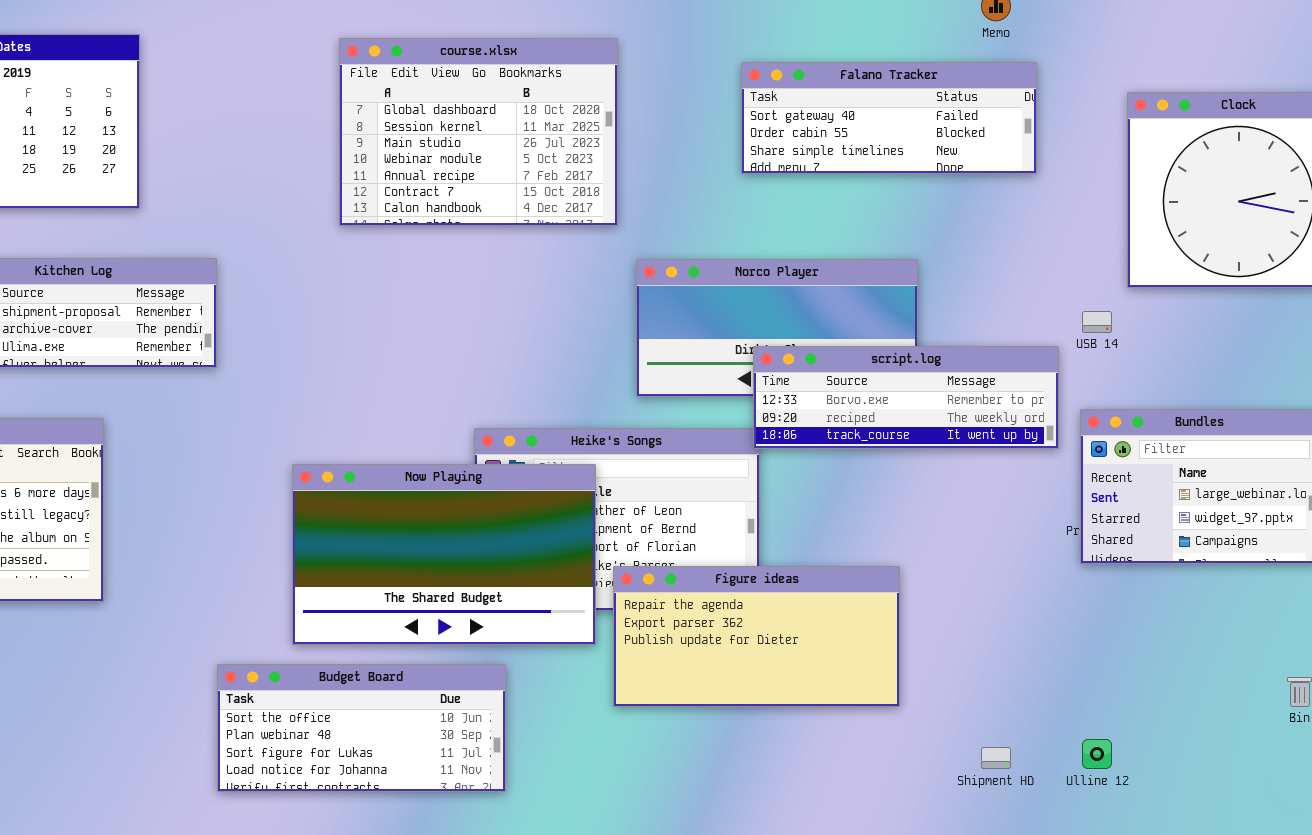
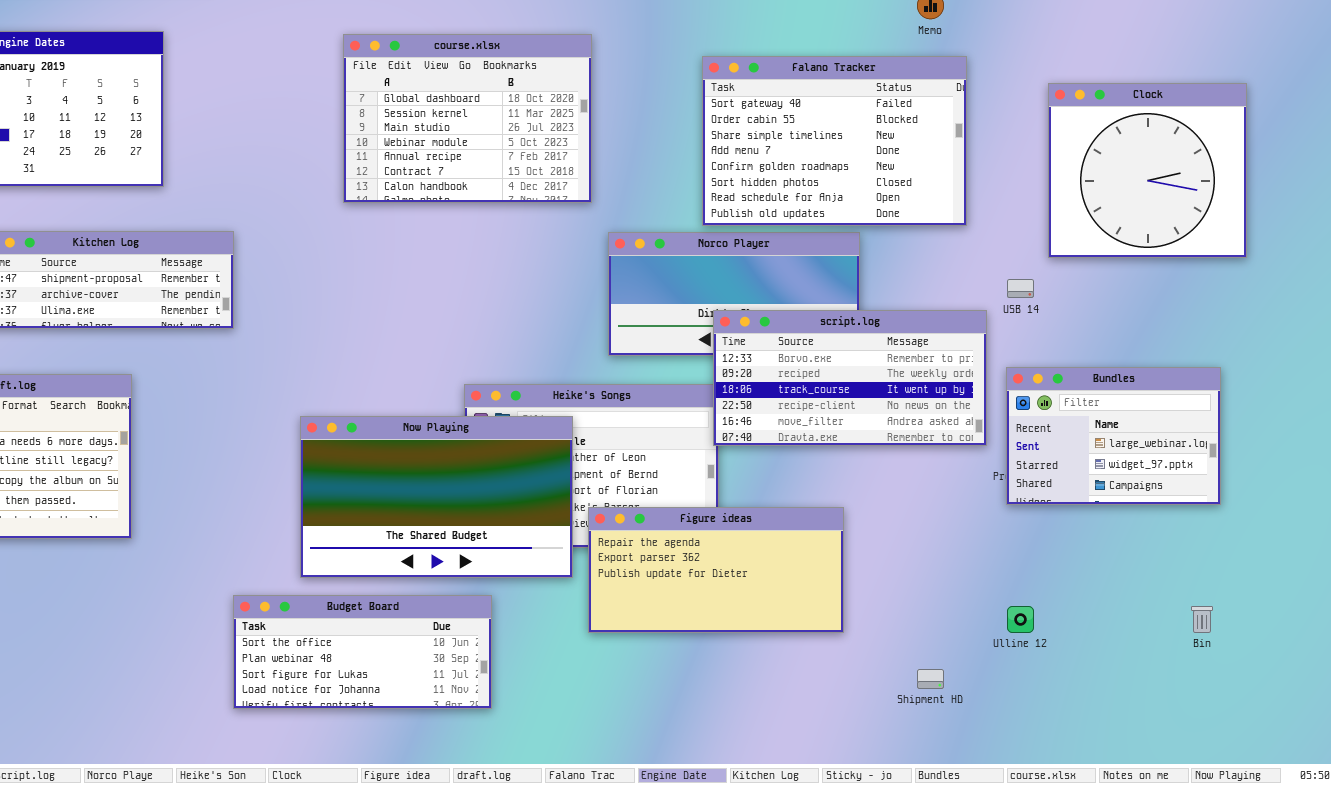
Falano Tracker: [741,62,1037,174] -> [702,56,967,226], resized
script.log: [753,346,1059,449] -> [713,310,987,446], resized
Ulline 12: [1082,739,1112,769] -> [1007,606,1034,633], moved

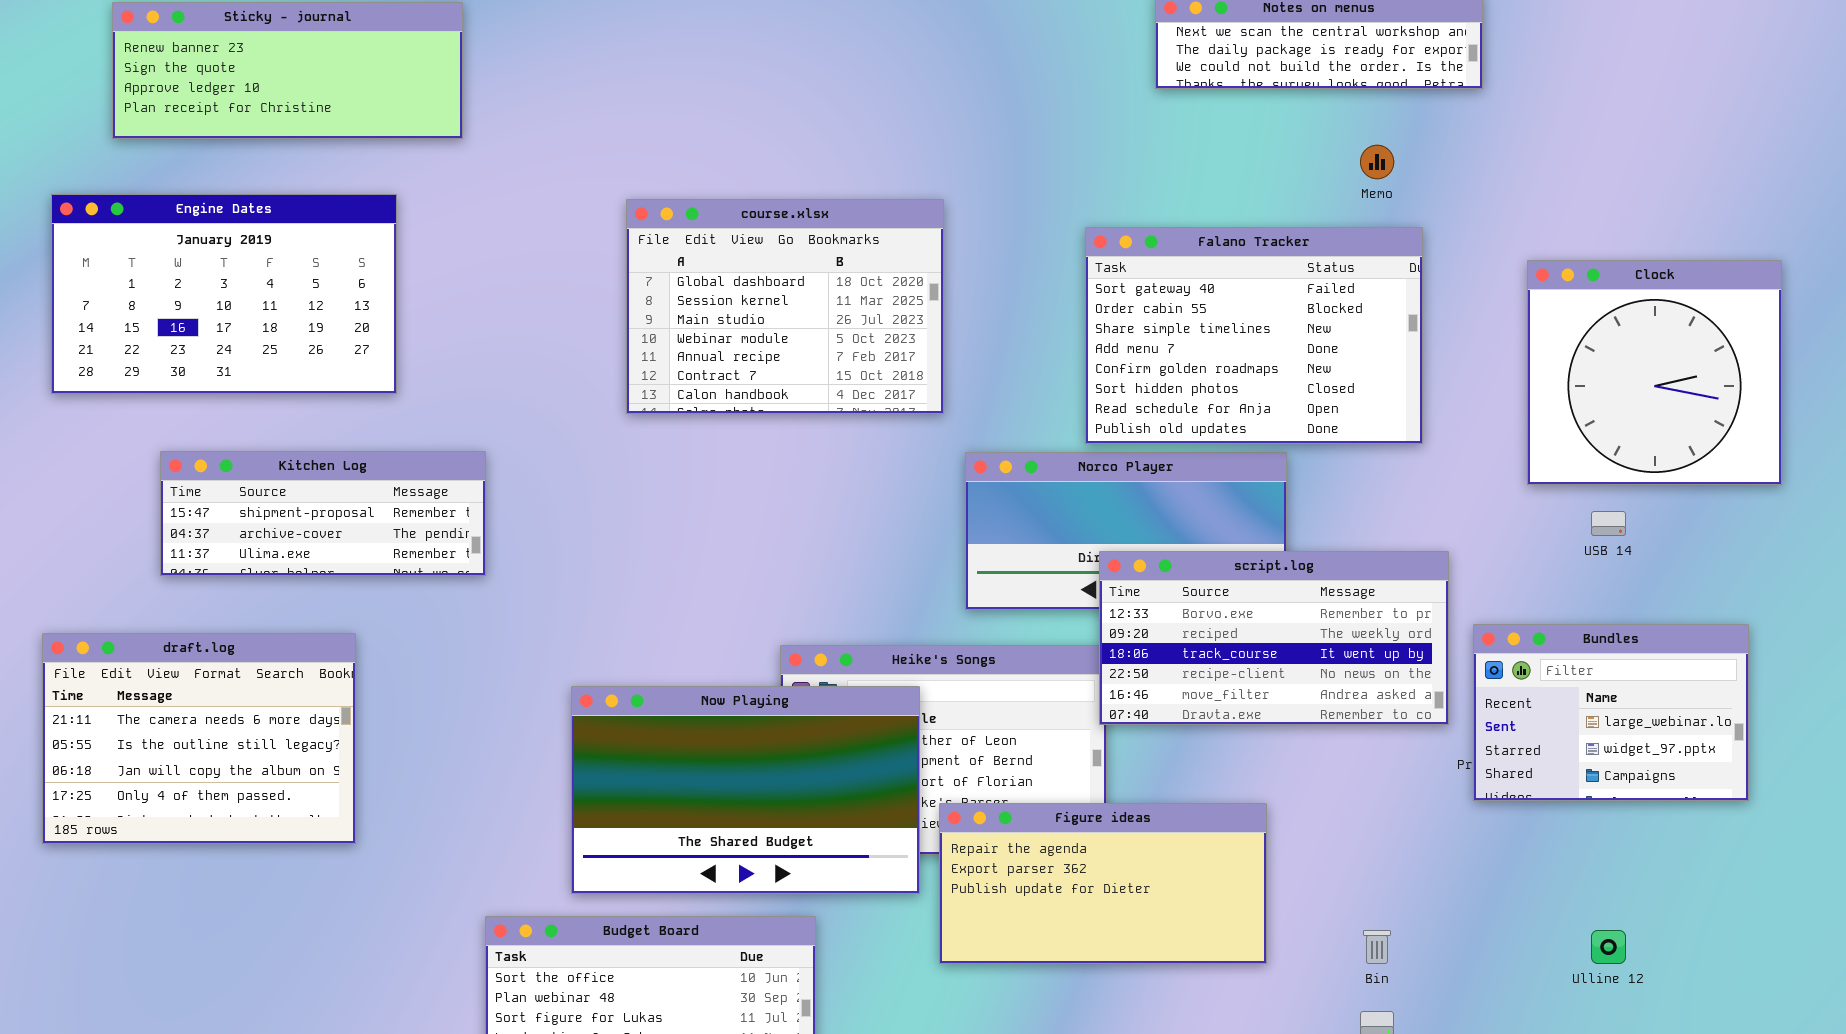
USB 14: [1007,279,1034,298] -> [1591,511,1626,536], moved
Ulline 12: [1007,606,1034,633] -> [1591,930,1626,964], moved
Bin: [1191,606,1213,633] -> [1363,930,1391,964], moved

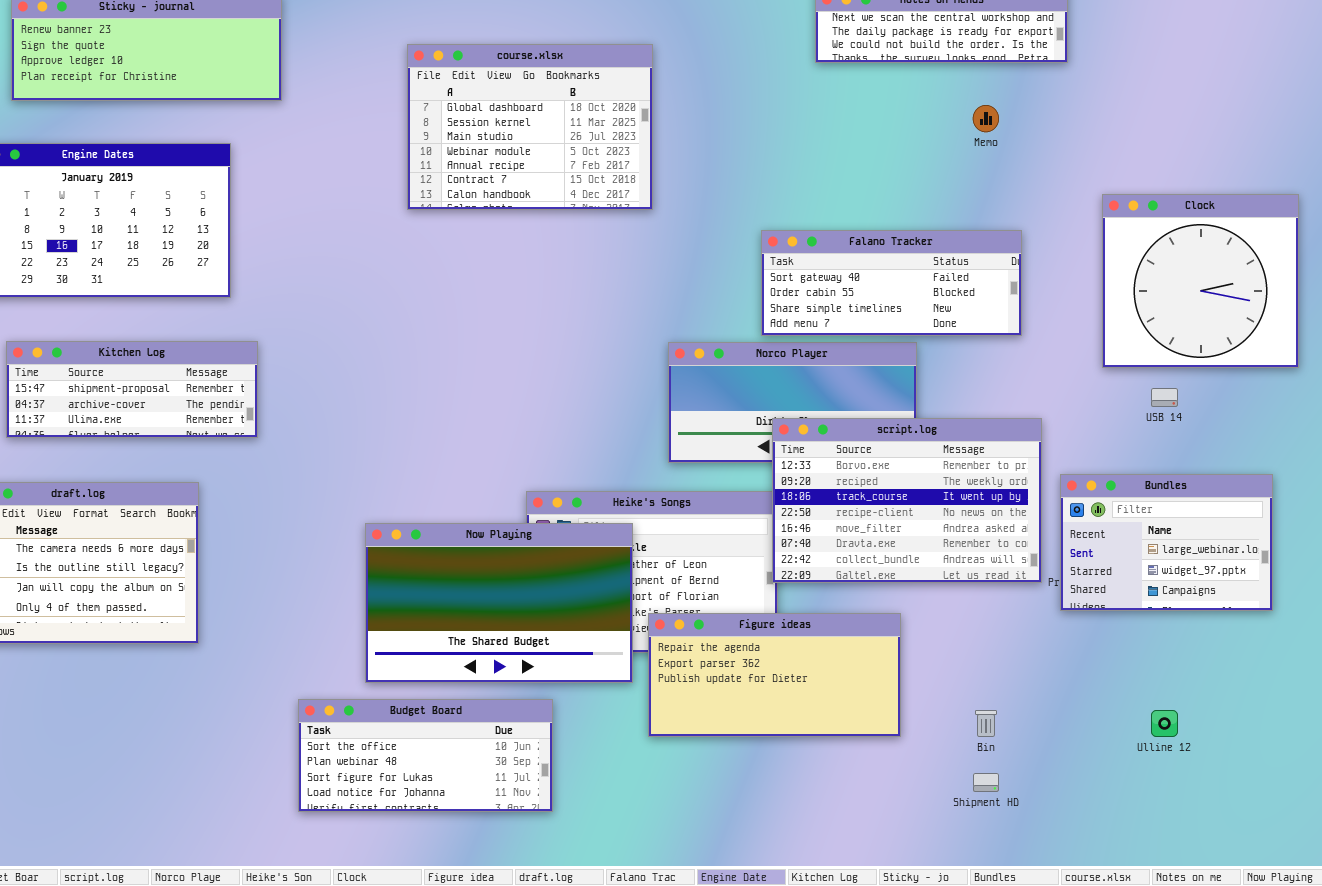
course.xlsx: [626,199,944,414] -> [407,44,653,210], moved
Falano Tracker: [1085,227,1423,444] -> [761,230,1022,336], resized
Kitchen Log: [160,451,486,576] -> [6,341,258,438], moved
script.log: [1099,551,1449,725] -> [772,418,1042,583], resized

